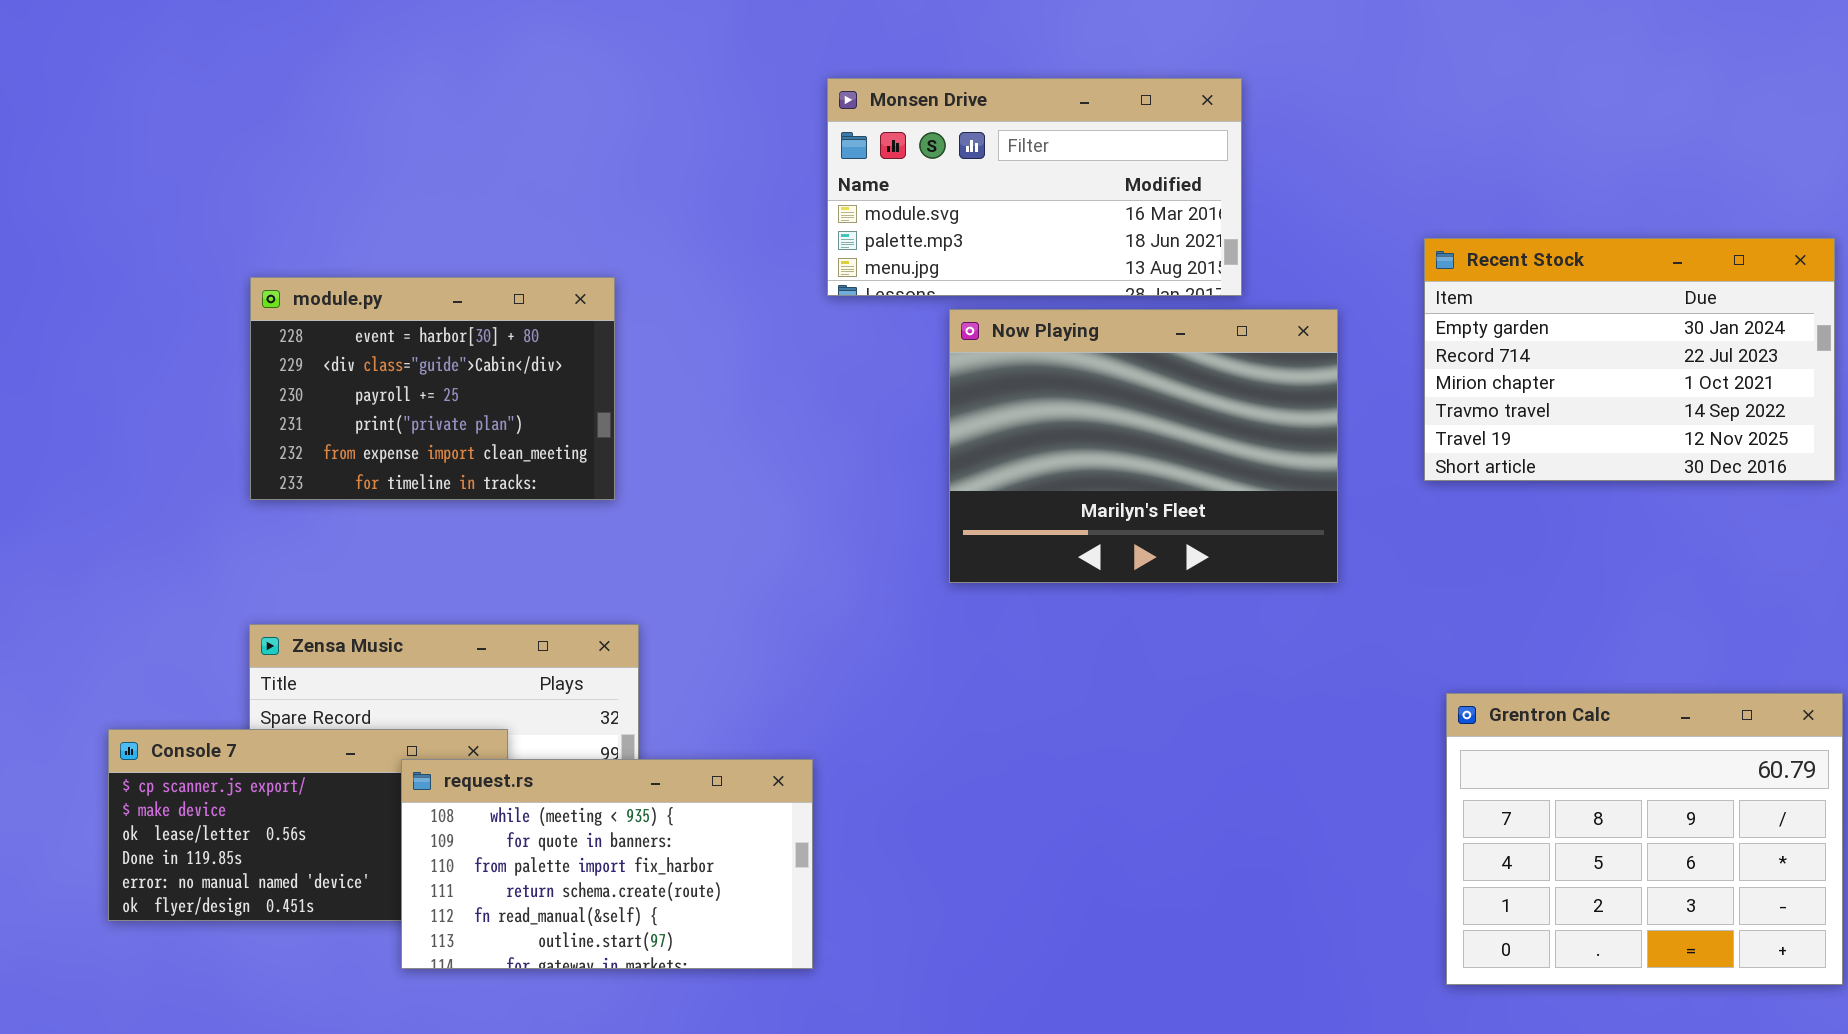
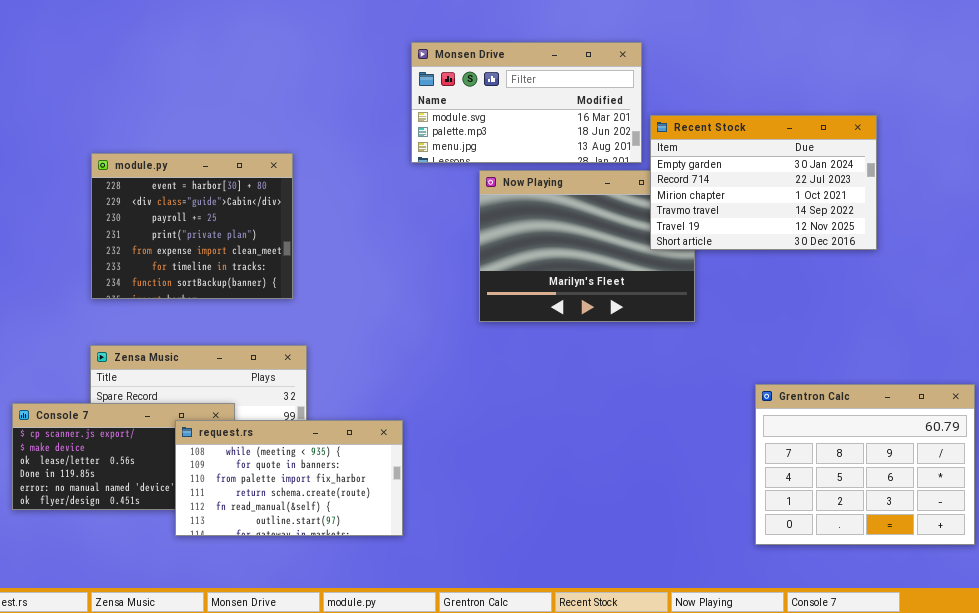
Recent Stock: [1424,238,1835,481] -> [650,115,877,250], moved
module.py: [250,277,615,500] -> [91,153,293,299], resized

